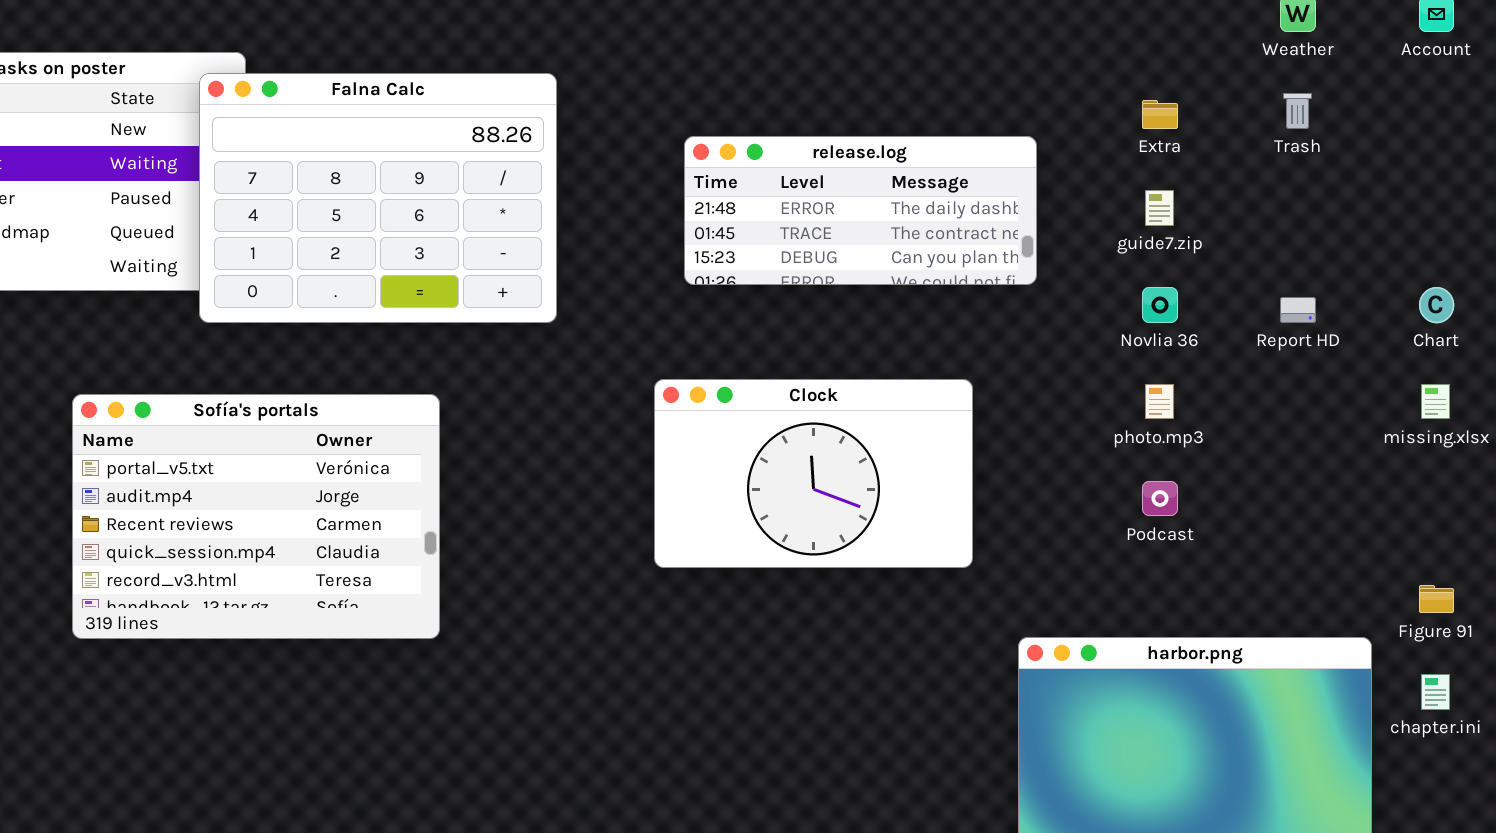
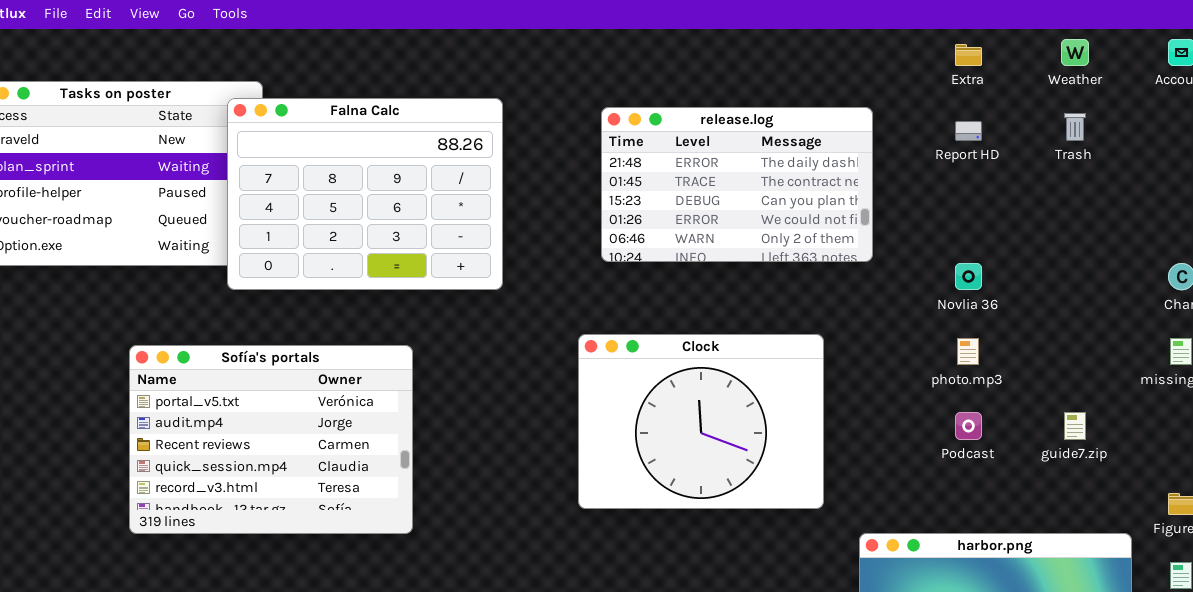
Extra: [1142,100,1178,129] -> [955,44,982,66], moved
release.log: [684,136,1037,285] -> [601,107,873,262], resized
guide7.zip: [1145,190,1174,226] -> [1064,412,1086,440], moved
Report HD: [1280,297,1316,323] -> [955,121,982,141], moved
Clock: [654,379,973,568] -> [578,334,824,509], resized

